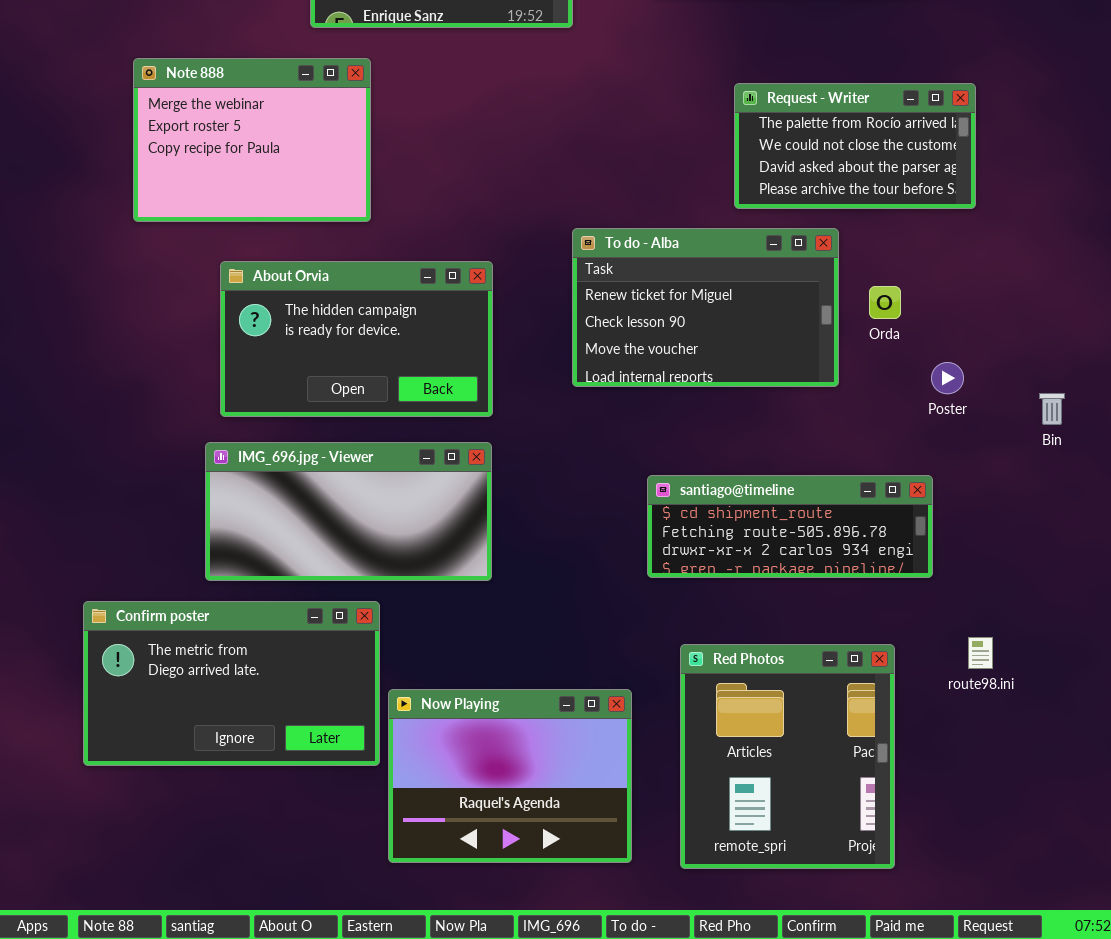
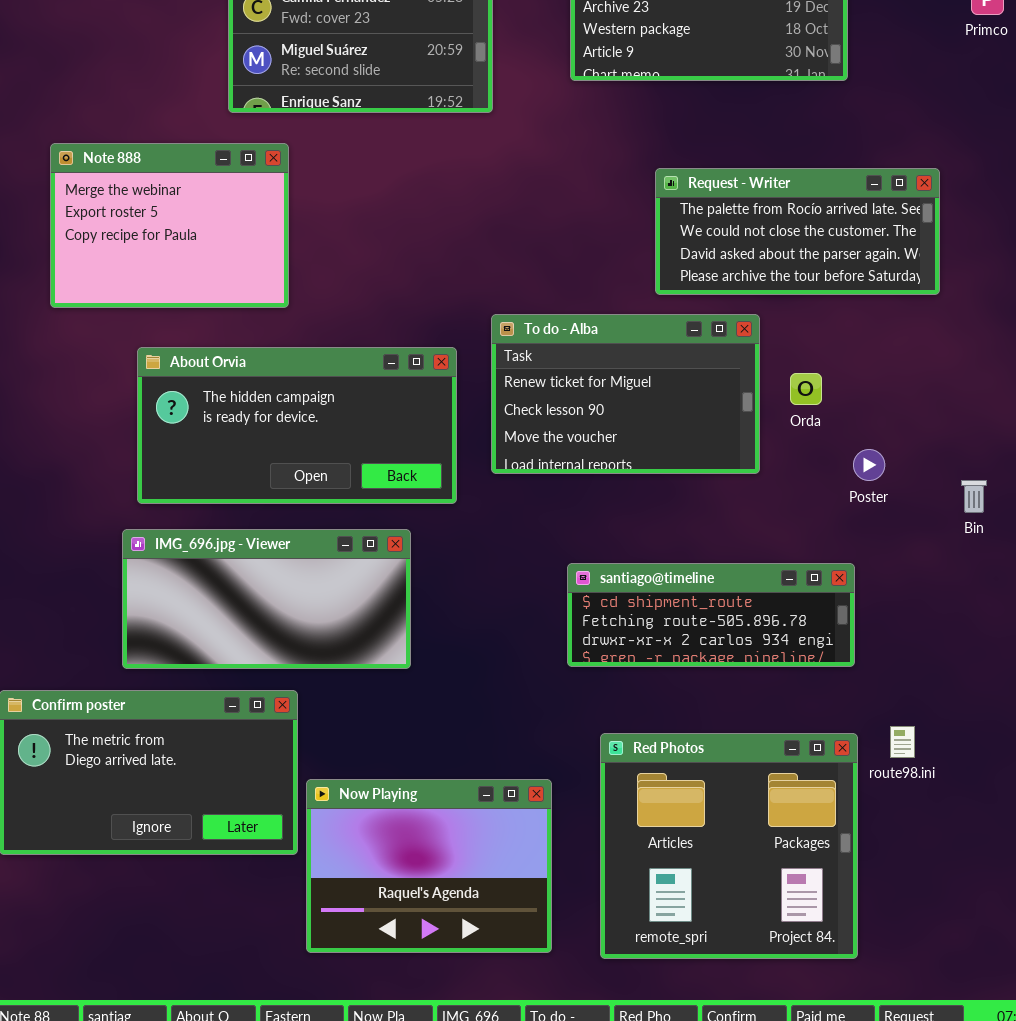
Request - Writer: [734,83,976,209] -> [655,168,940,295], resized
About Orvia: [220,261,493,417] -> [137,347,457,504], resized
Red Photos: [680,644,895,869] -> [600,733,858,959], resized

